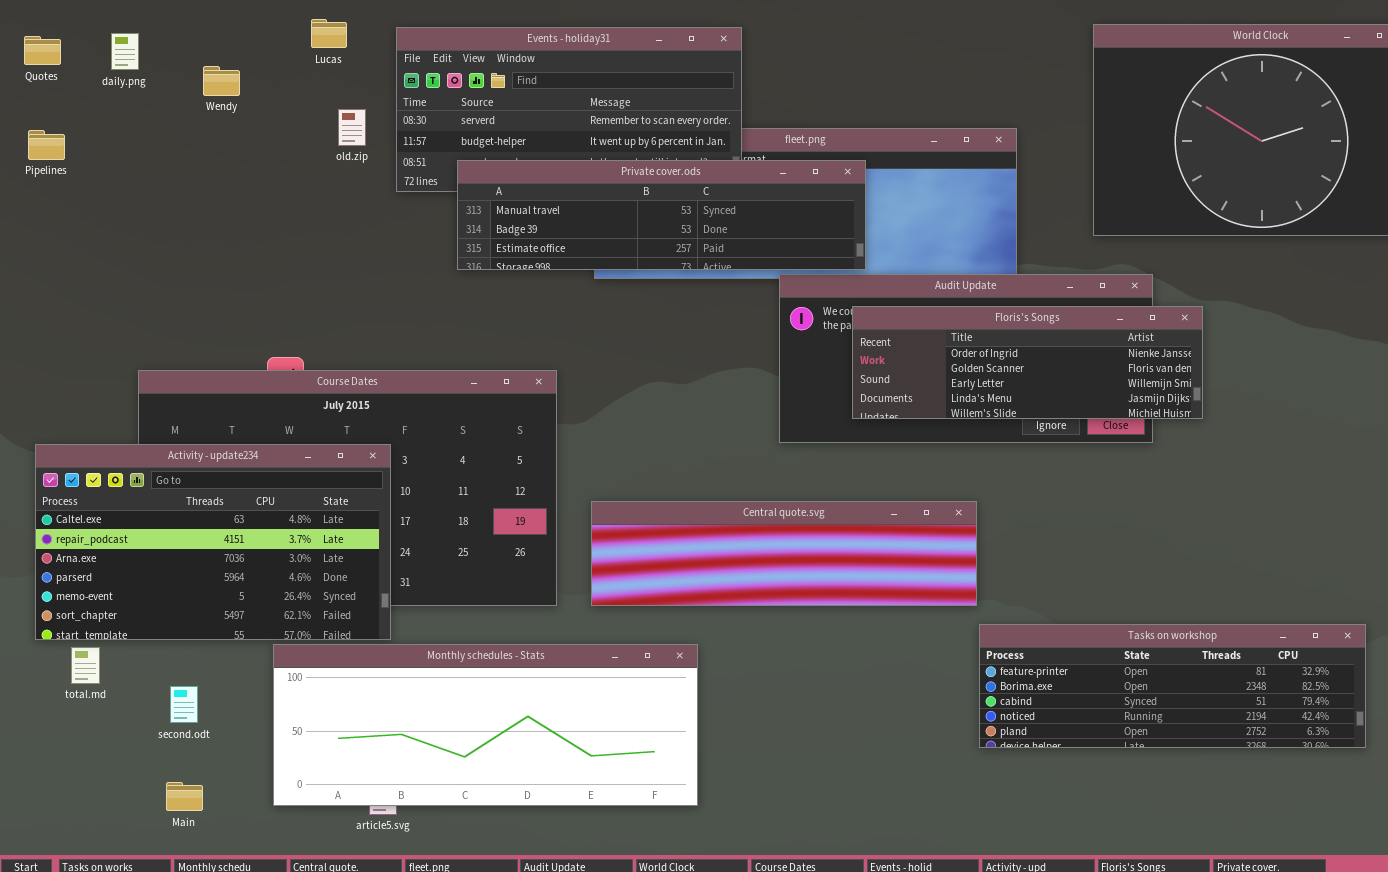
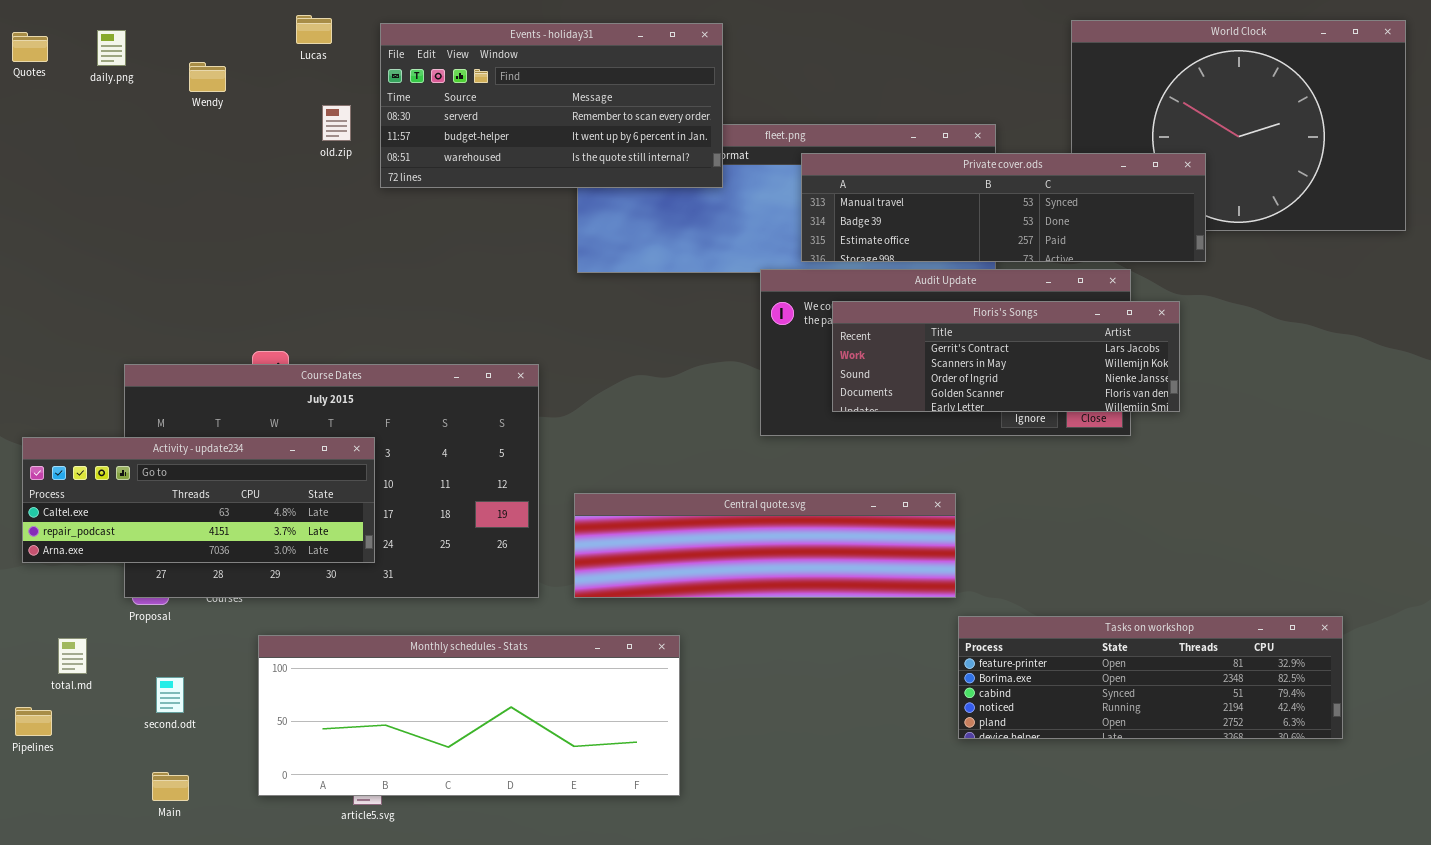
Pipelines: [28,130,65,160] -> [15,707,52,736], moved
Private cover.ods: [457,160,866,270] -> [801,153,1206,262], moved
Floris's Songs: [852,306,1203,419] -> [832,301,1180,412], scrolled up 2 rows
Activity - update234: [35,444,391,640] -> [22,437,375,563], resized

